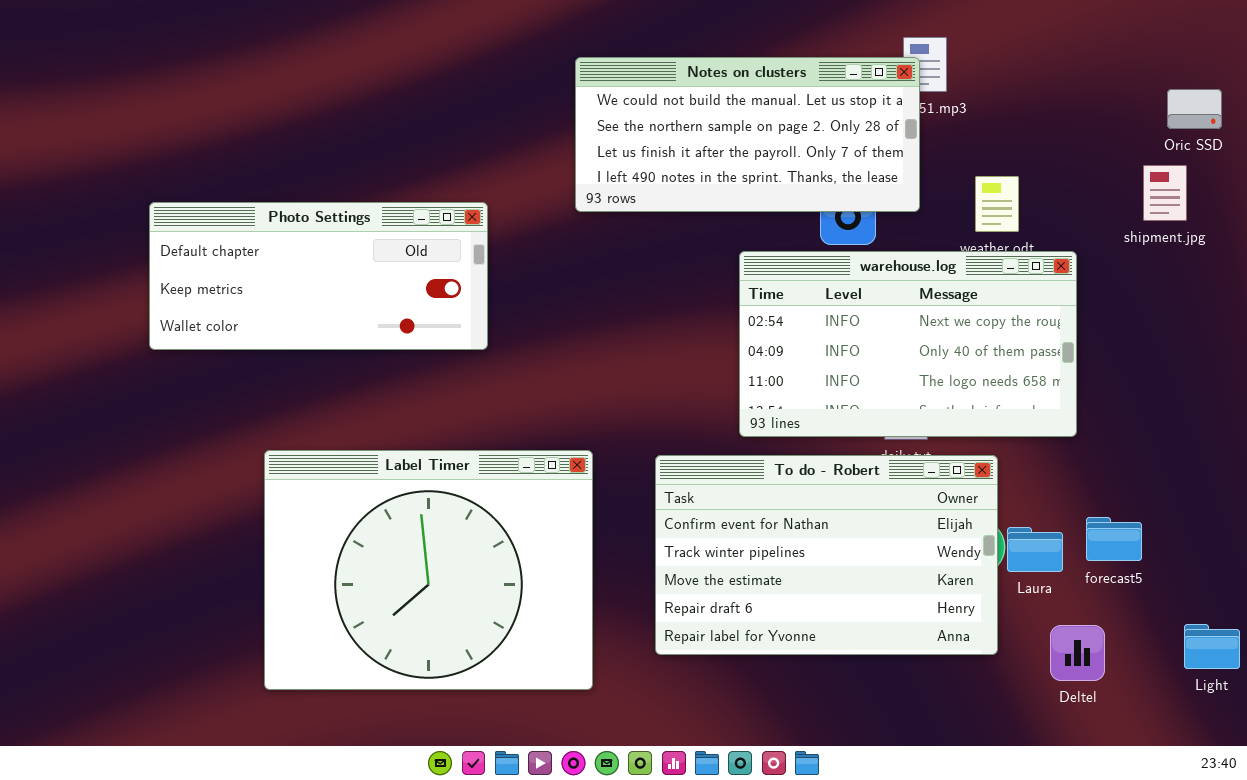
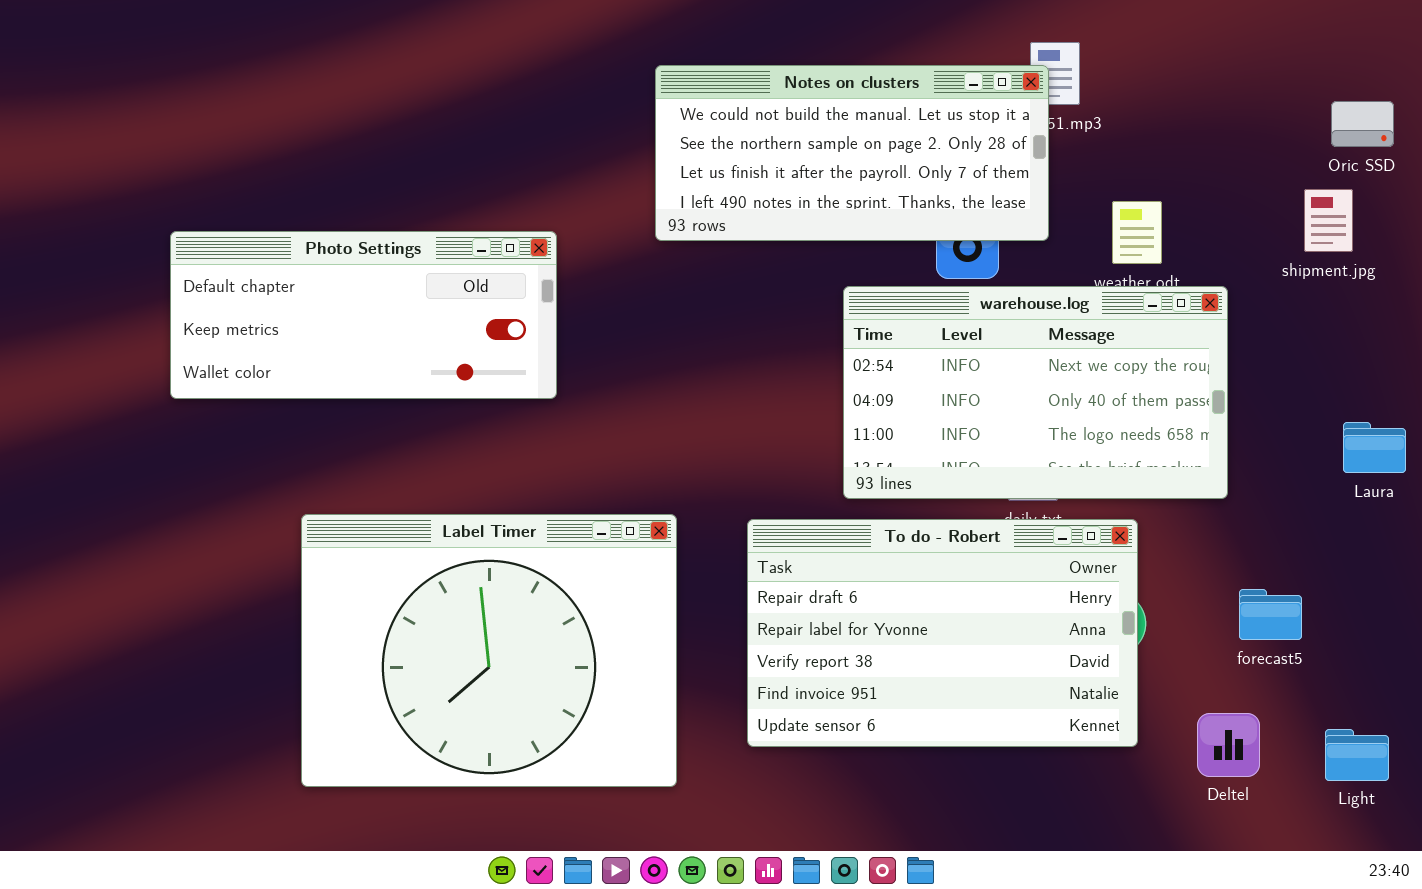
To do - Robert: [655,455,998,655] -> [747,519,1138,747], scrolled down 3 rows
Laura: [1007,527,1063,572] -> [1343,422,1406,473], moved
Light: [1184,624,1240,669] -> [1325,729,1389,781], moved

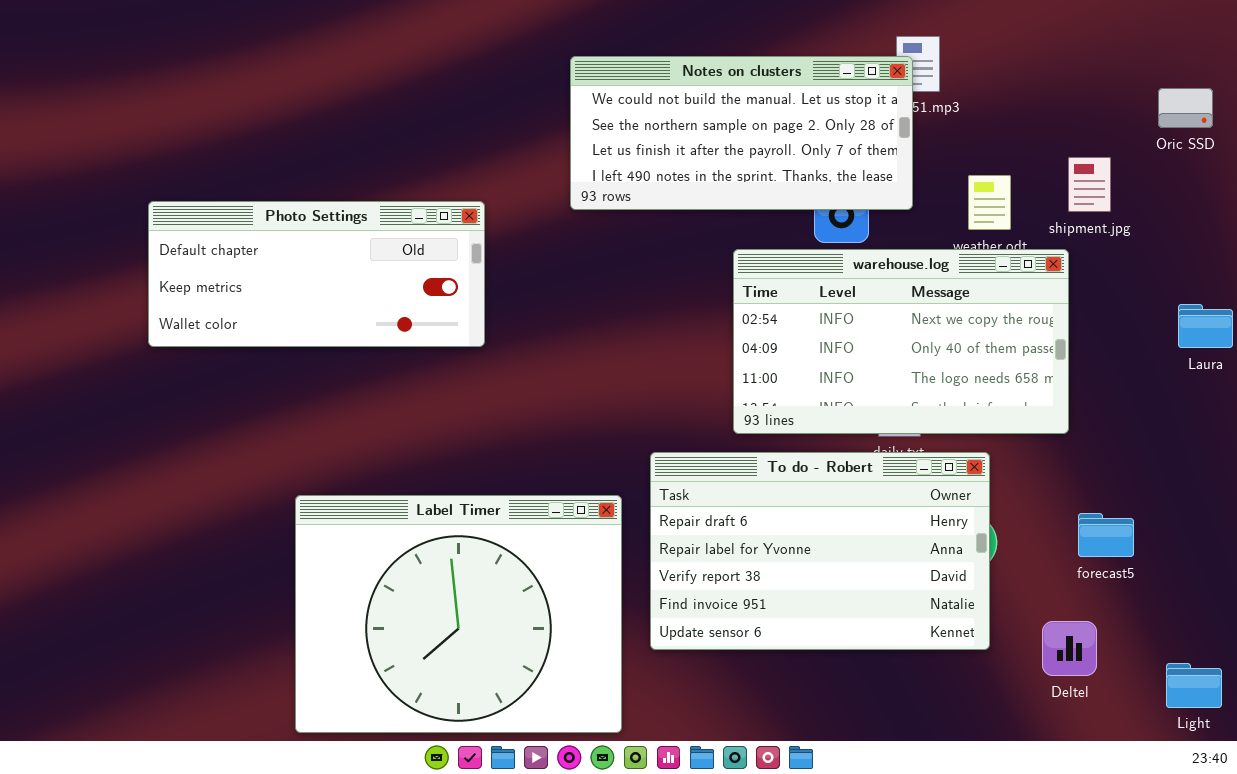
shipment.jpg: [1304,189,1353,252] -> [1068,157,1111,212], moved
Laura: [1343,422,1406,473] -> [1178,304,1233,348], moved
Label Timer: [301,514,677,787] -> [295,495,622,733], moved
Light: [1325,729,1389,781] -> [1166,663,1222,708], moved

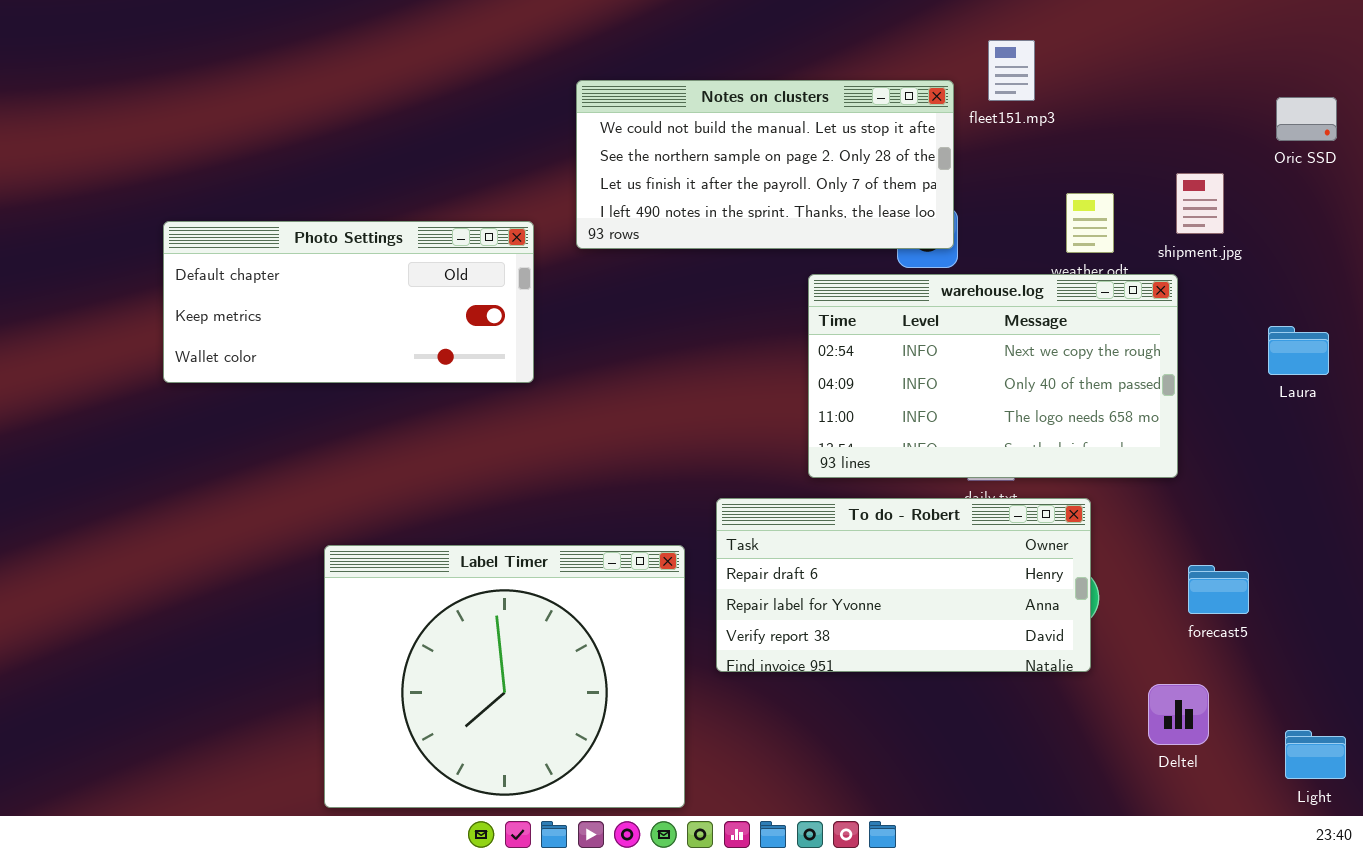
Notes on clusters: [570,56,913,210] -> [576,80,954,249], moved
Laura: [1178,304,1233,348] -> [1268,326,1329,375], moved
To do - Robert: [650,452,990,650] -> [716,498,1091,672], resized

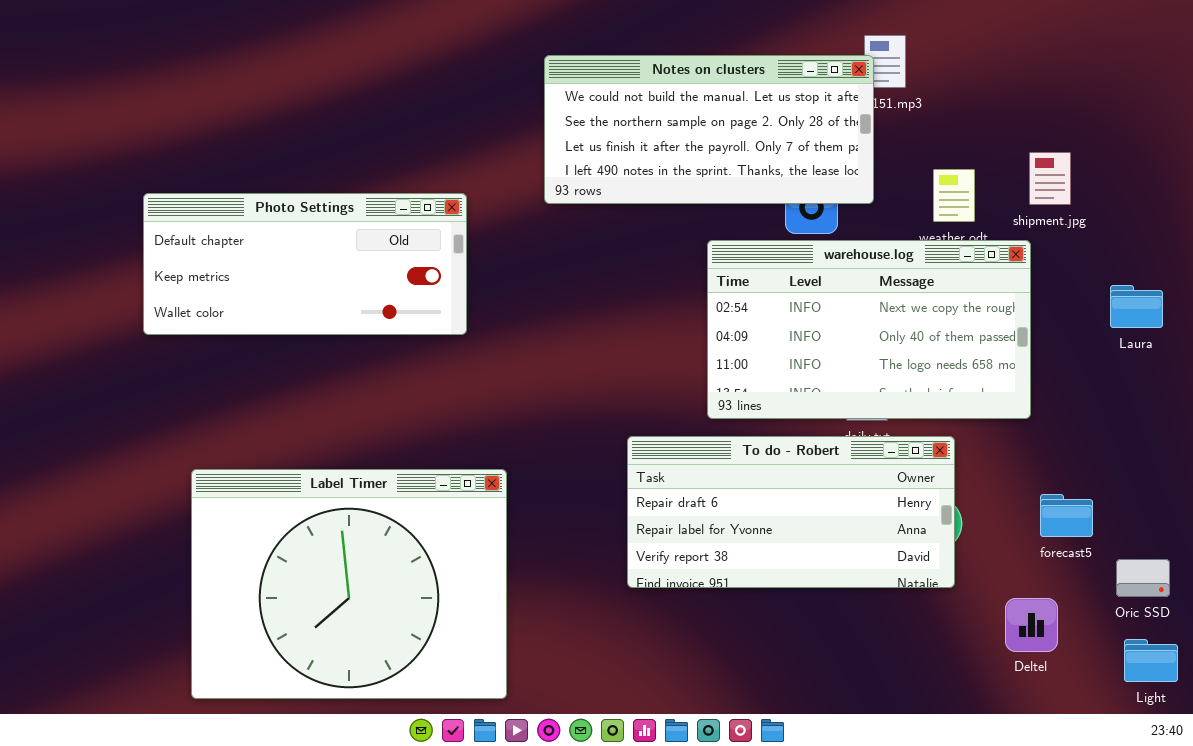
Notes on clusters: [576,80,954,249] -> [544,55,874,204], moved
Oric SSD: [1276,97,1337,141] -> [1116,559,1170,597], moved
Label Timer: [324,545,685,808] -> [191,469,507,699], moved

